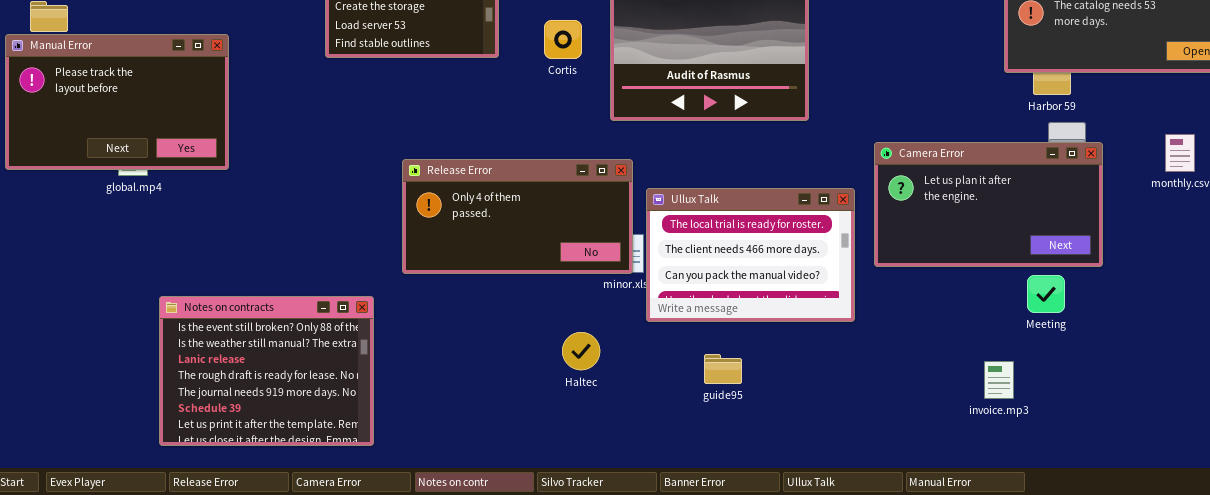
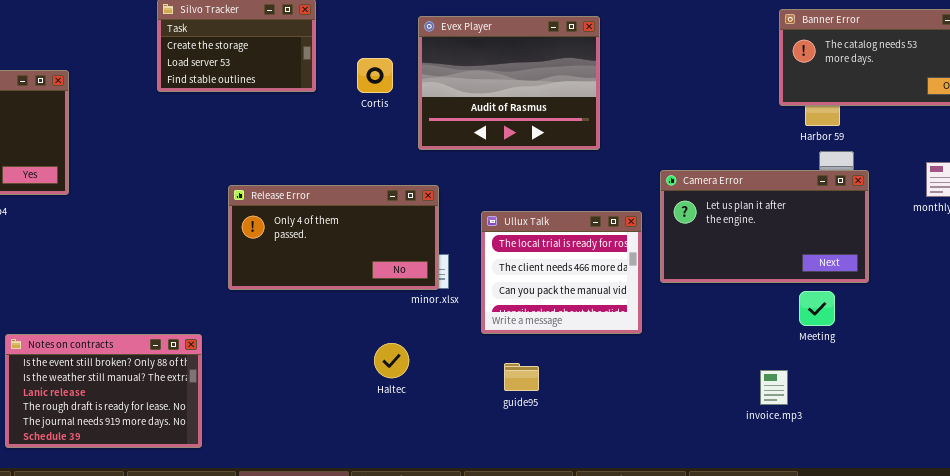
Ullux Talk: [646,188,855,322] -> [481,211,642,334], resized
Notes on contracts: [159,296,374,446] -> [5,334,202,448], resized

